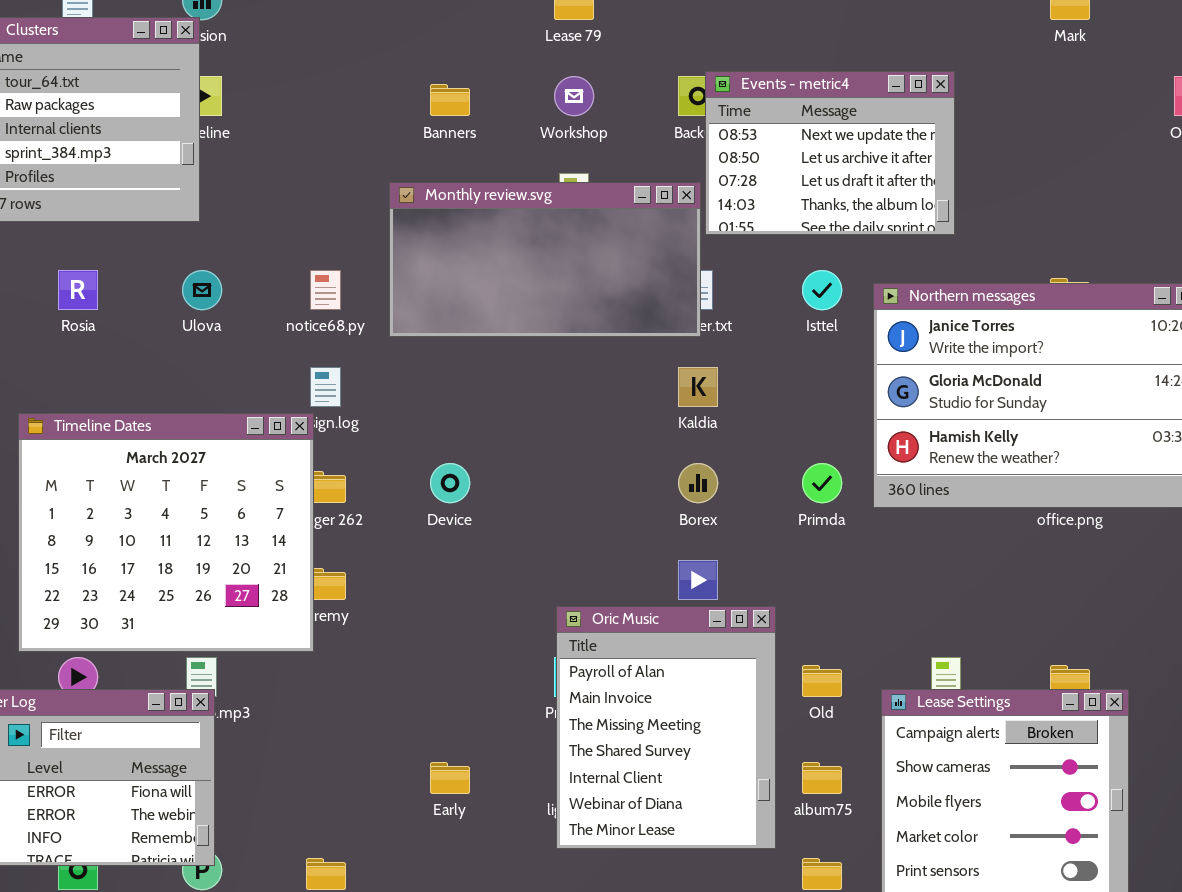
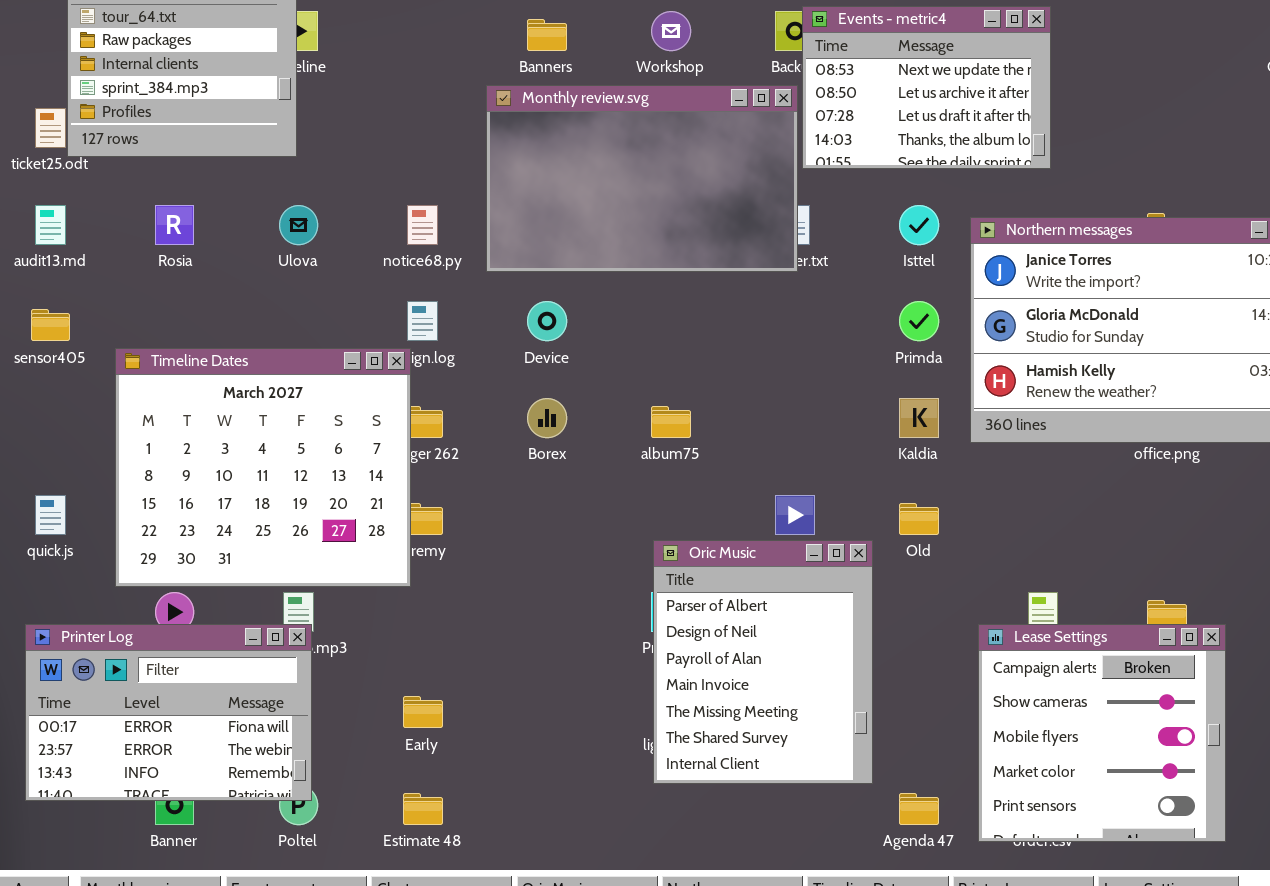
Monthly review.svg: [389,182,701,337] -> [486,85,798,272], resized
Kaldia: [678,367,718,407] -> [899,398,939,438], moved
Device: [430,463,470,503] -> [527,301,567,341], moved
Borex: [678,463,718,503] -> [527,398,567,438], moved
Primda: [802,463,842,503] -> [899,301,939,341], moved
Oric Music: [556,606,776,849] -> [653,540,873,784], scrolled up 2 rows
Old: [802,665,842,697] -> [899,503,939,535], moved
Early: [430,762,470,794] -> [403,696,443,728], moved
album75: [802,762,842,794] -> [651,406,691,438], moved

